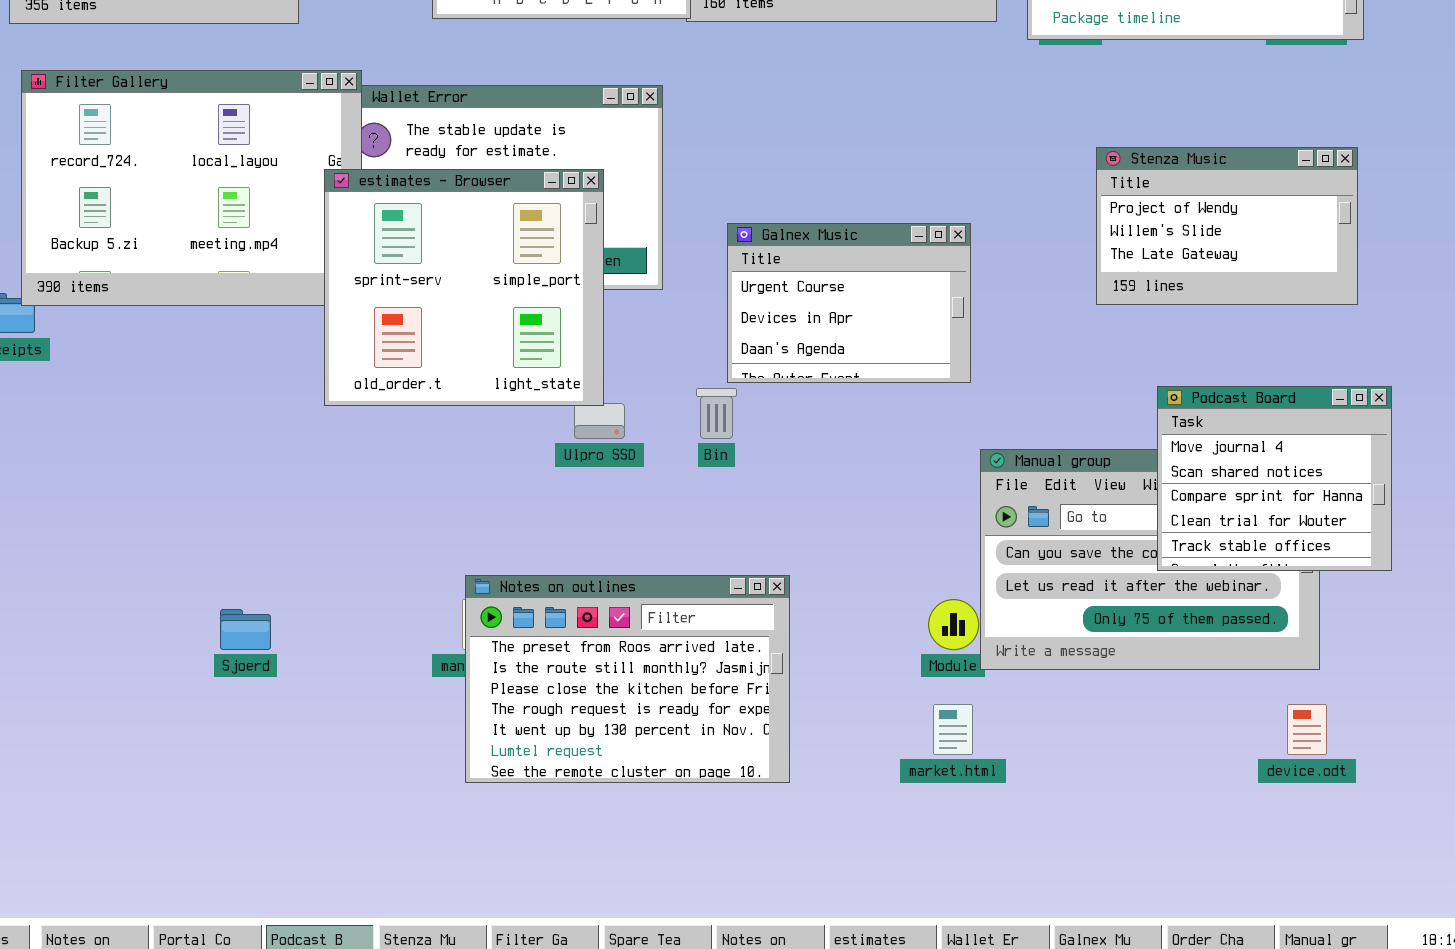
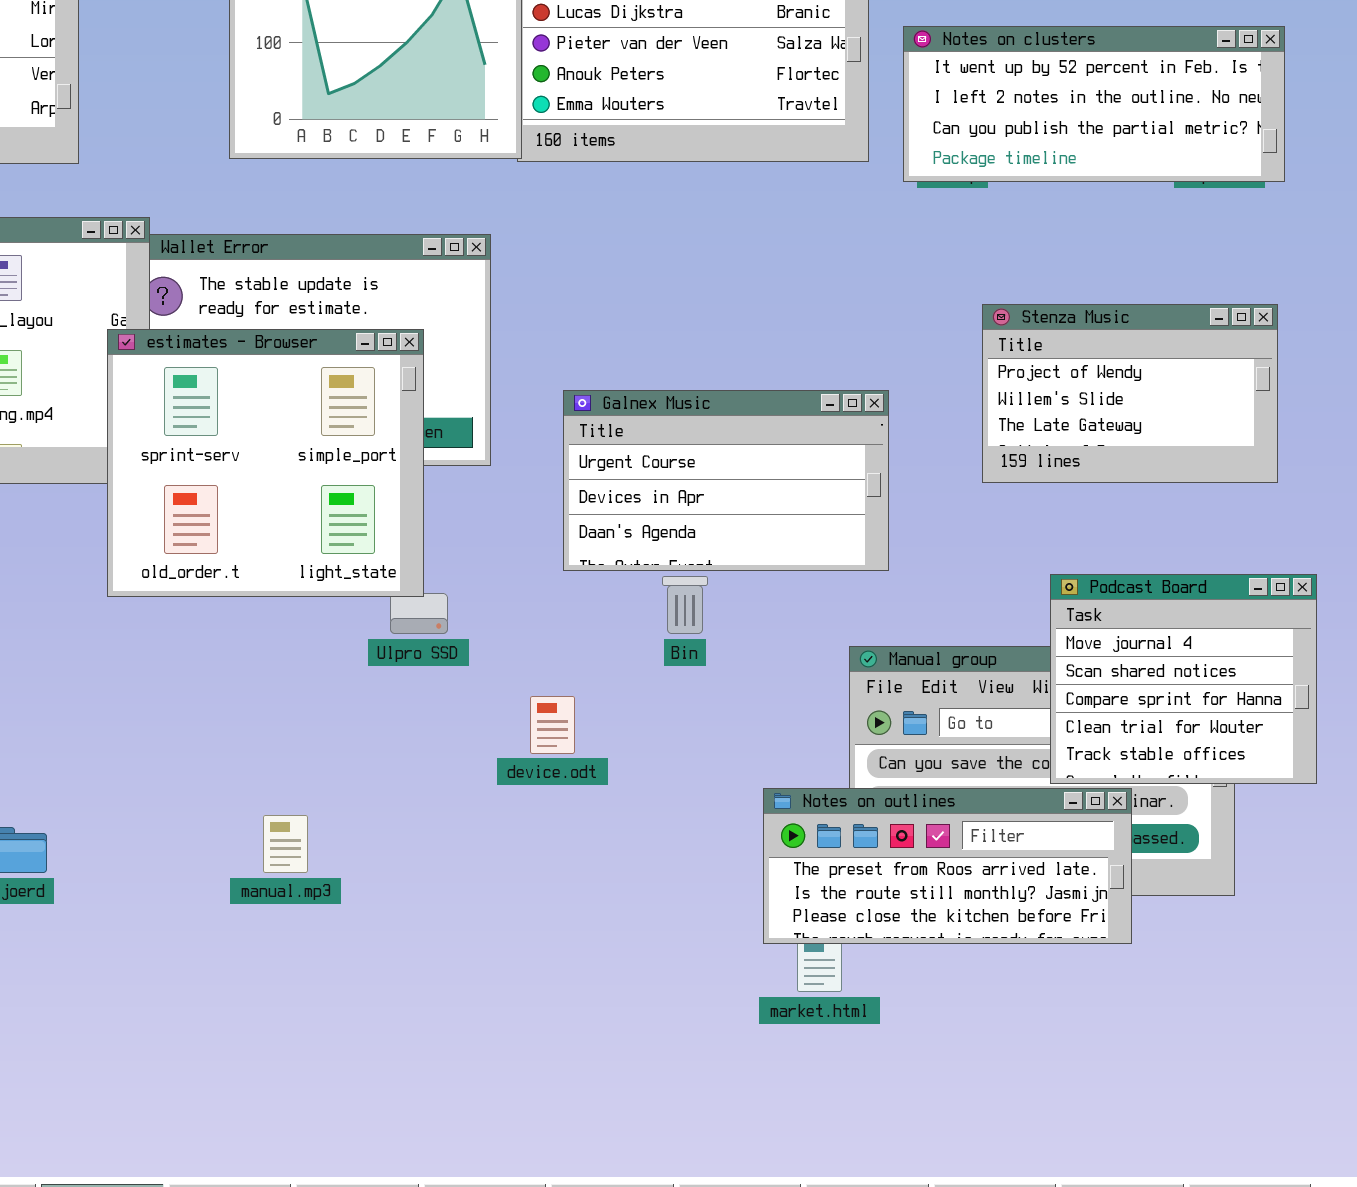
Galnex Music: [727,223,971,383] -> [563,390,889,571], resized
Bin: [696,388,737,439] -> [662,576,708,634], moved
Notes on outlines: [465,575,790,783] -> [763,788,1132,944], moved, resized
device.odt: [1287,704,1327,755] -> [530,696,575,754], moved

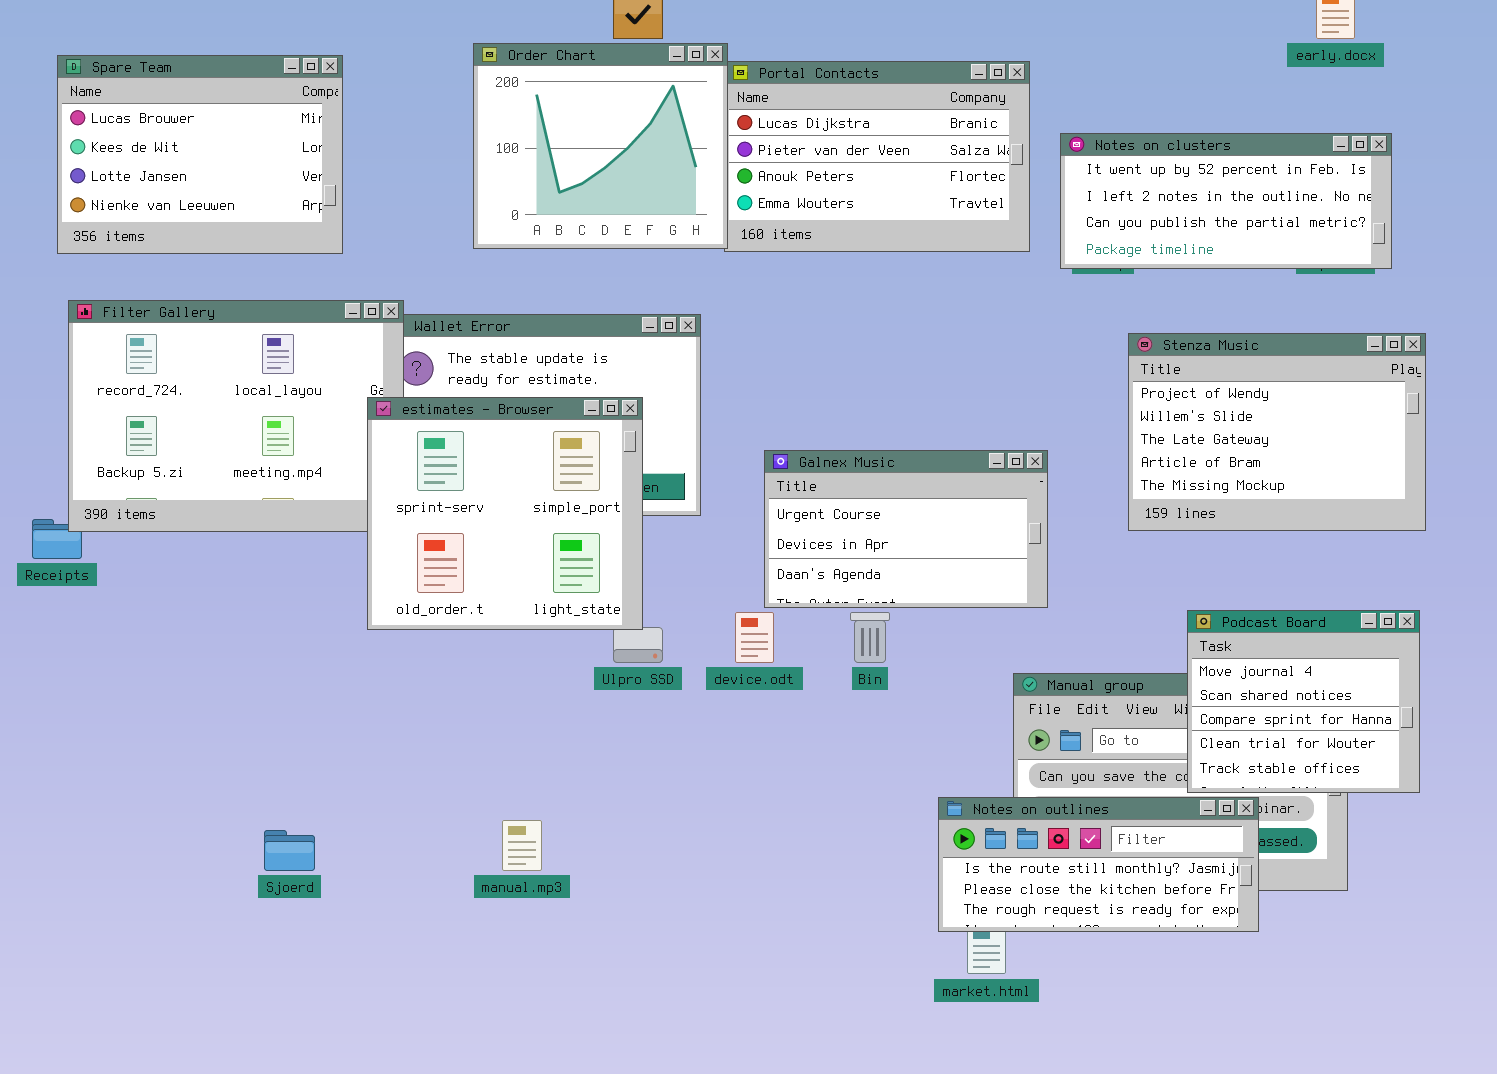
Stenza Music: [982,304,1278,483] -> [1128,333,1426,531], resized
device.odt: [530,696,575,754] -> [735,612,774,663], moved
Notes on outlines: [763,788,1132,944] -> [938,797,1259,932], scrolled down 1 row

